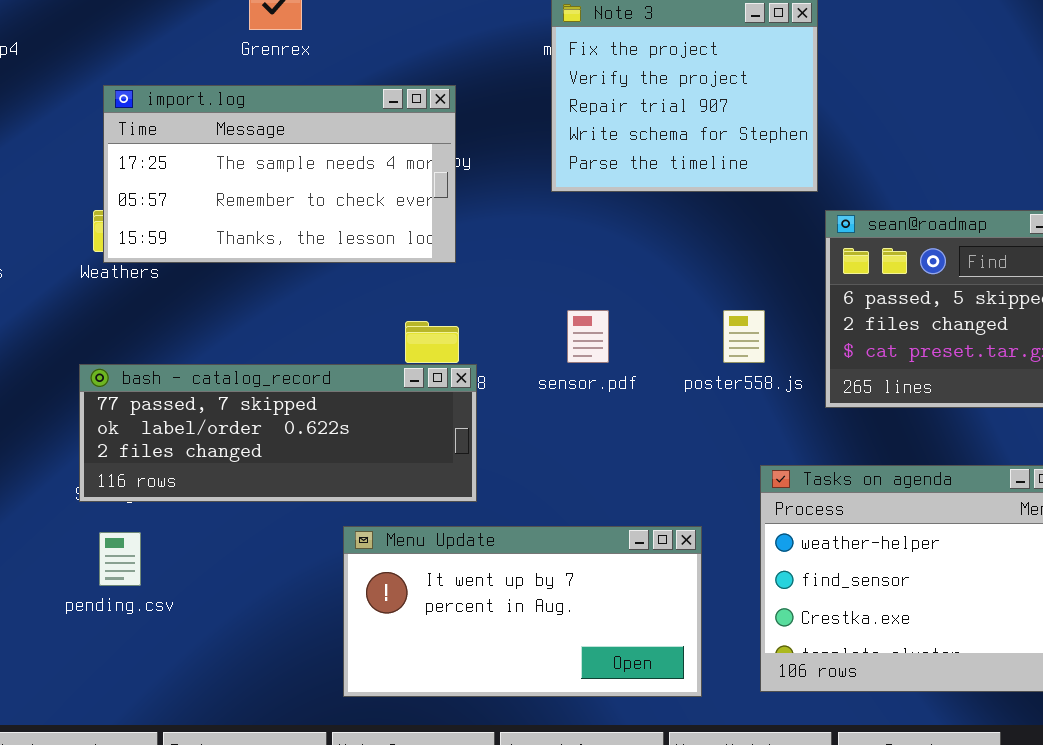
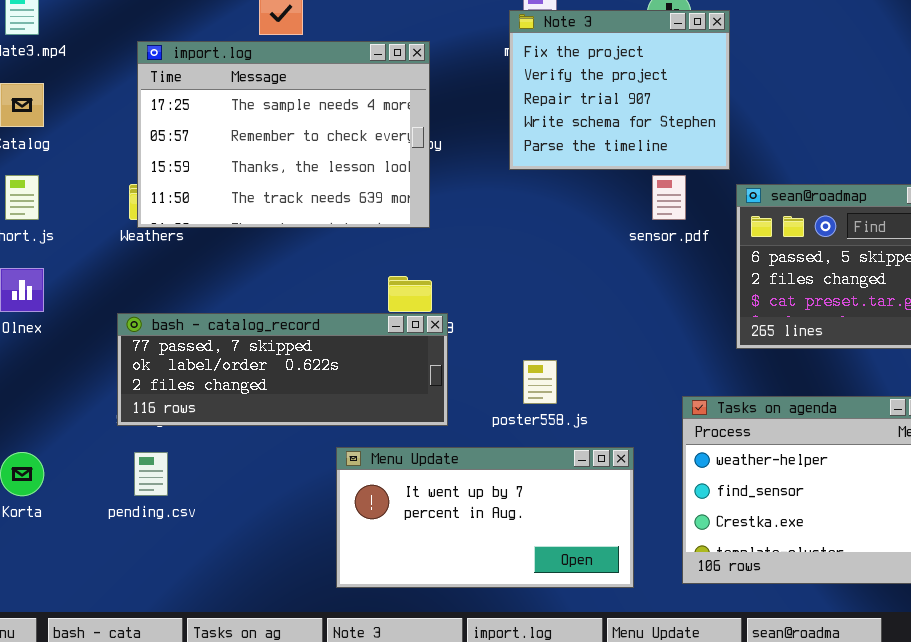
import.log: [103,85,456,263] -> [137,41,430,228], resized
sensor.pdf: [567,310,609,363] -> [652,175,686,220], moved
poster558.js: [723,310,765,363] -> [523,360,557,404], moved

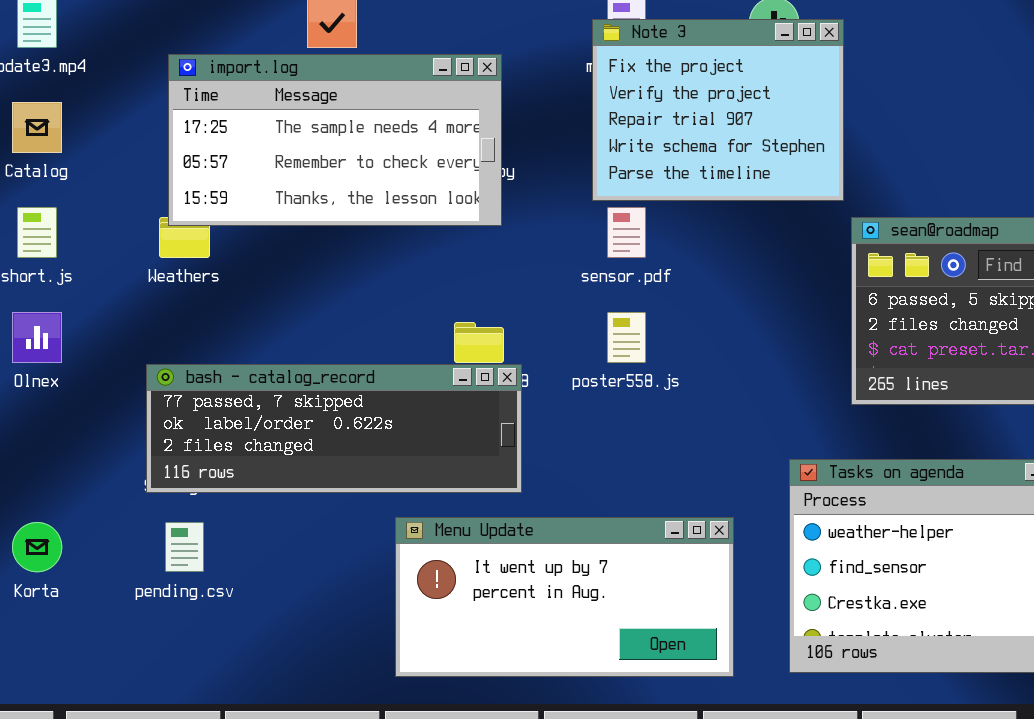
import.log: [137,41,430,228] -> [168,54,502,226], resized
sensor.pdf: [652,175,686,220] -> [607,207,646,258], moved
poster558.js: [523,360,557,404] -> [607,312,646,363], moved

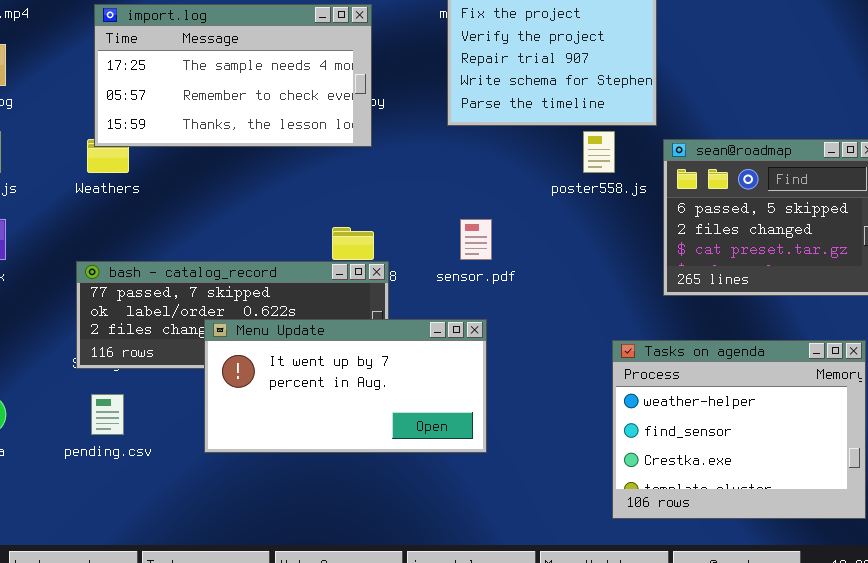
sensor.pdf: [607,207,646,258] -> [460,219,492,260], moved
poster558.js: [607,312,646,363] -> [583,131,615,173], moved
Menu Update: [395,517,734,677] -> [204,319,487,453], moved

